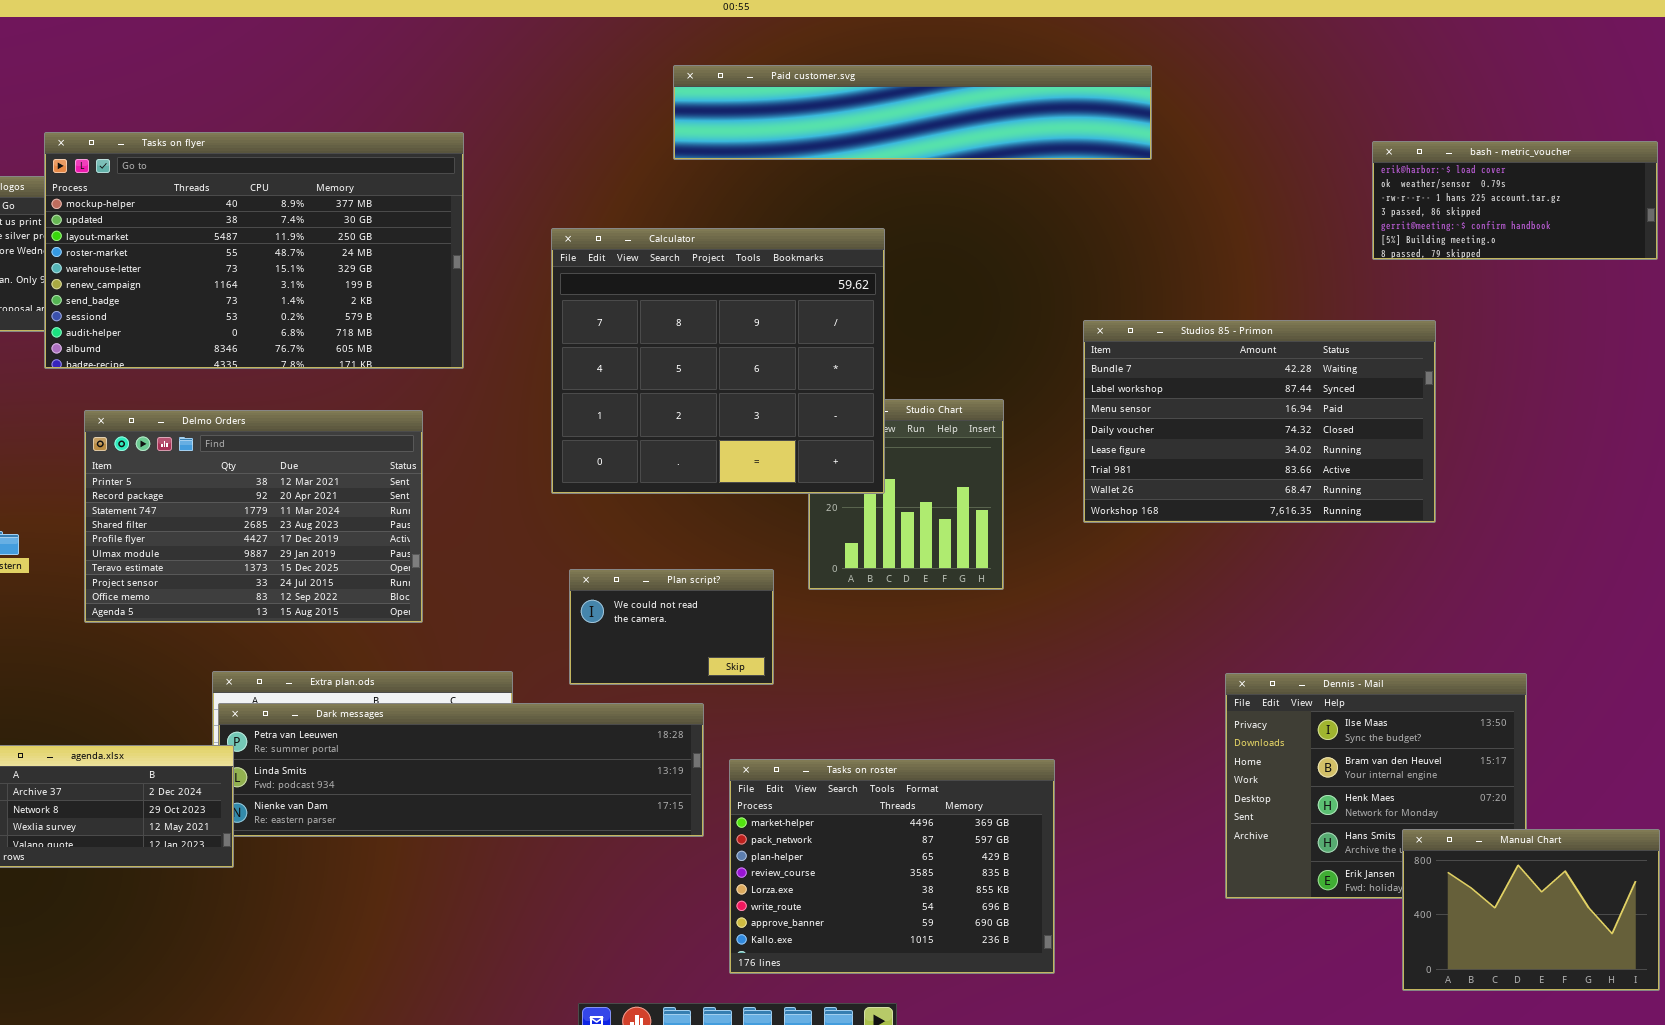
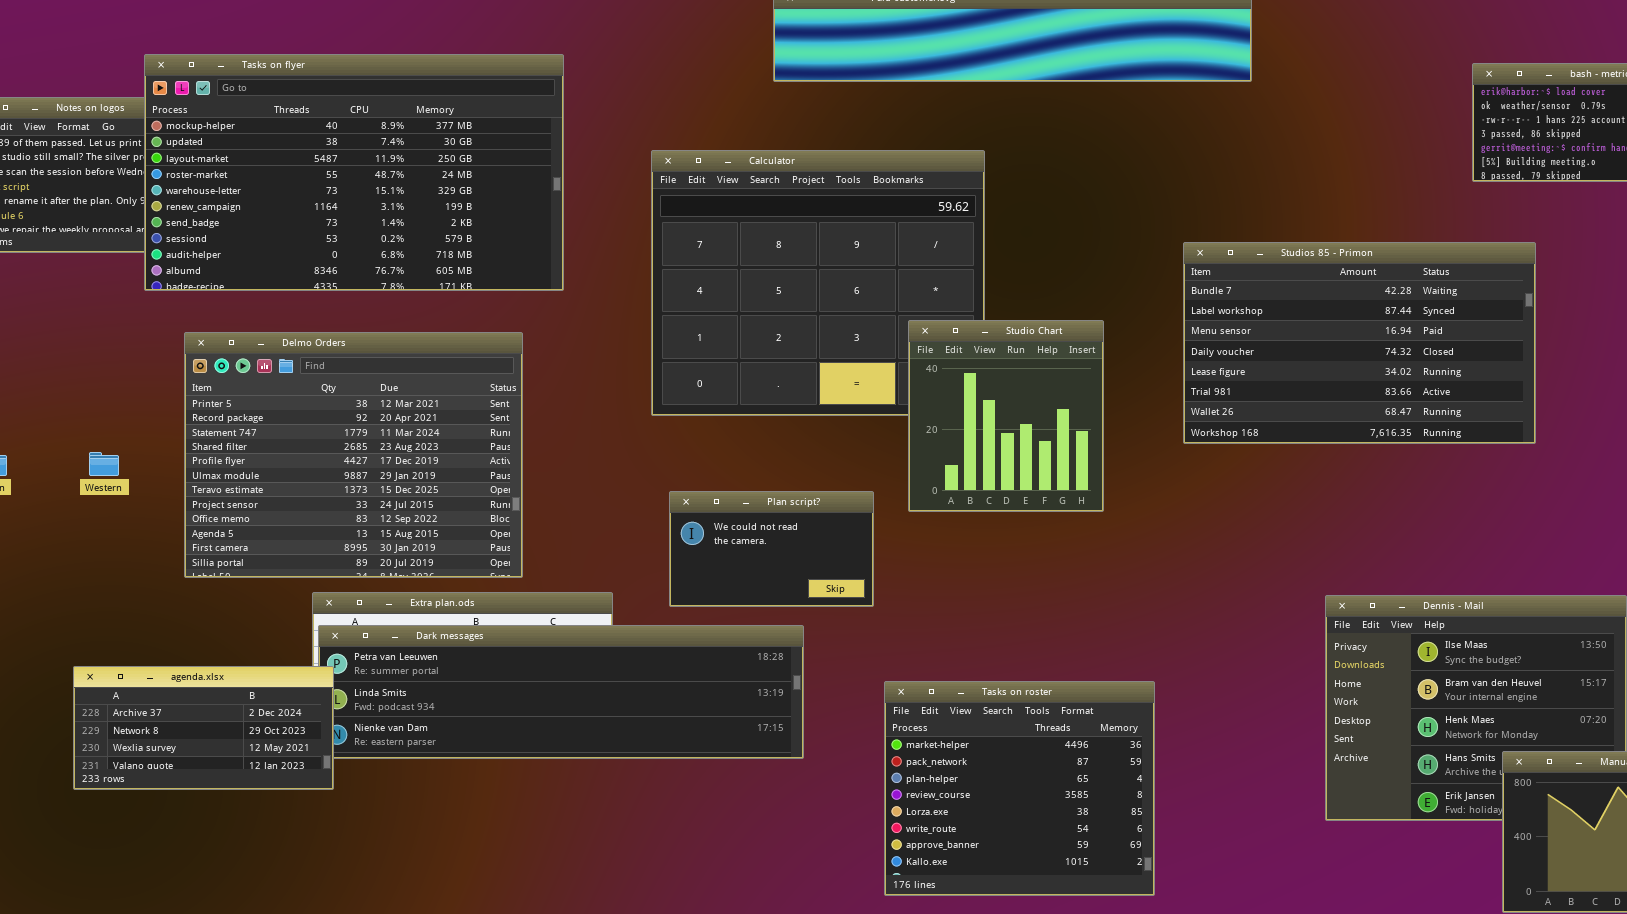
Studio Chart: [808,399,1004,590] -> [908,320,1104,512], raised
Delmo Orders: [84,410,423,623] -> [184,332,523,578], resized
Tasks on roster: [729,759,1055,974] -> [884,681,1155,896], resized

